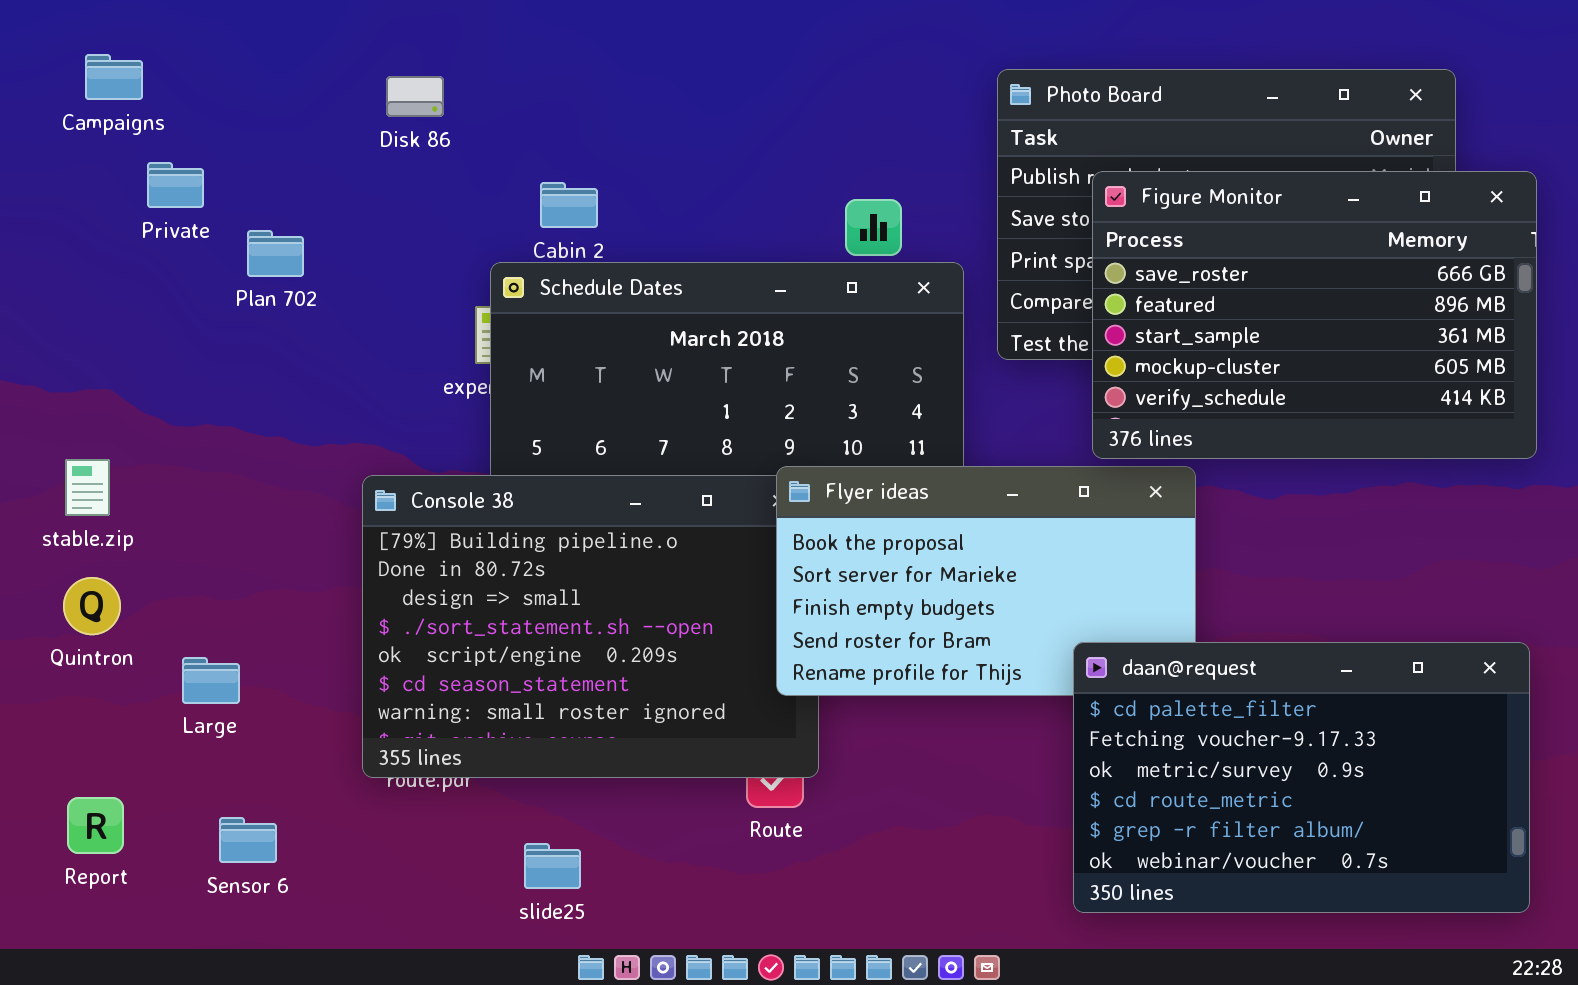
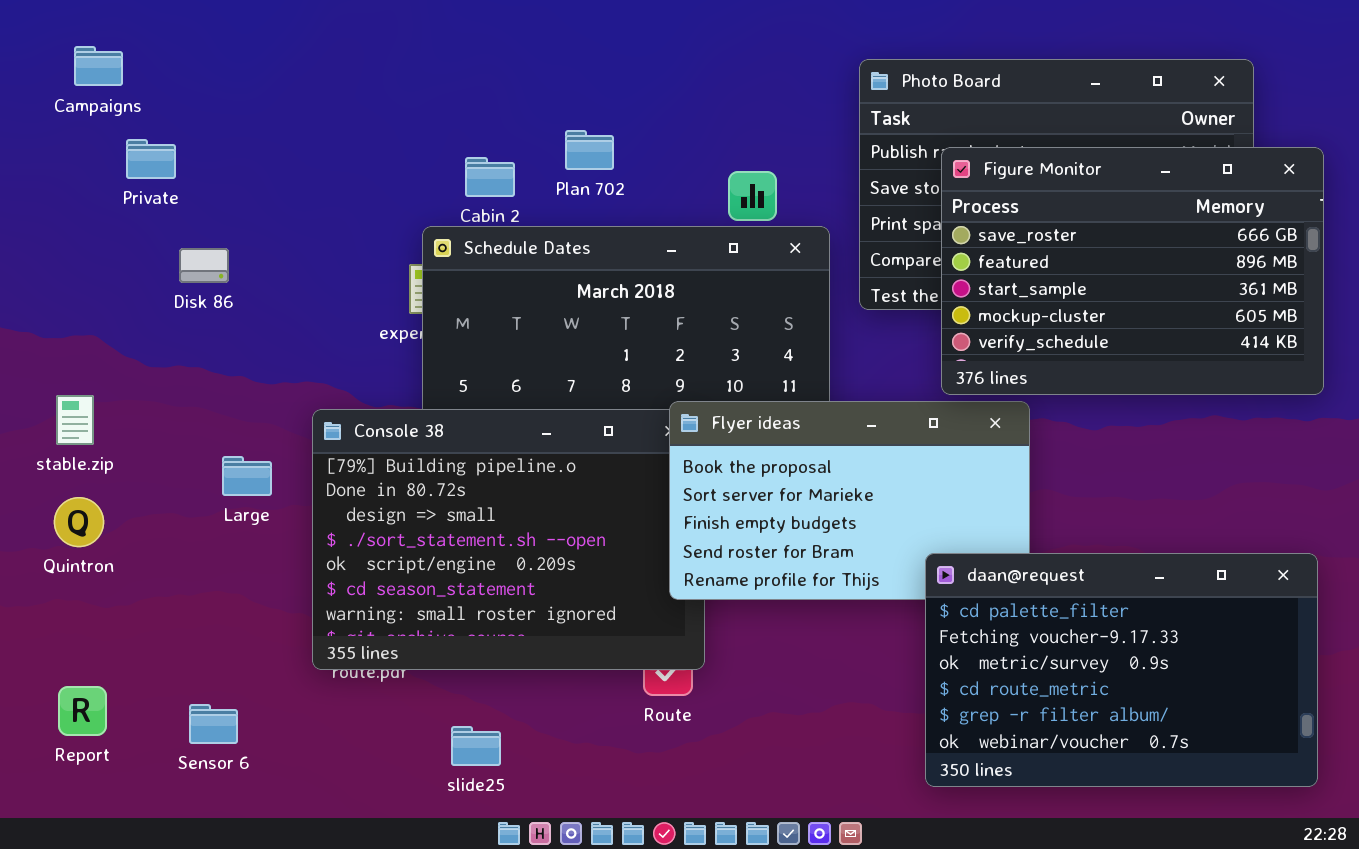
Disk 86: [386,76,444,117] -> [179,248,229,283], moved
Plan 702: [247,230,304,277] -> [565,130,614,170], moved
Large: [182,657,240,704] -> [222,456,272,496], moved

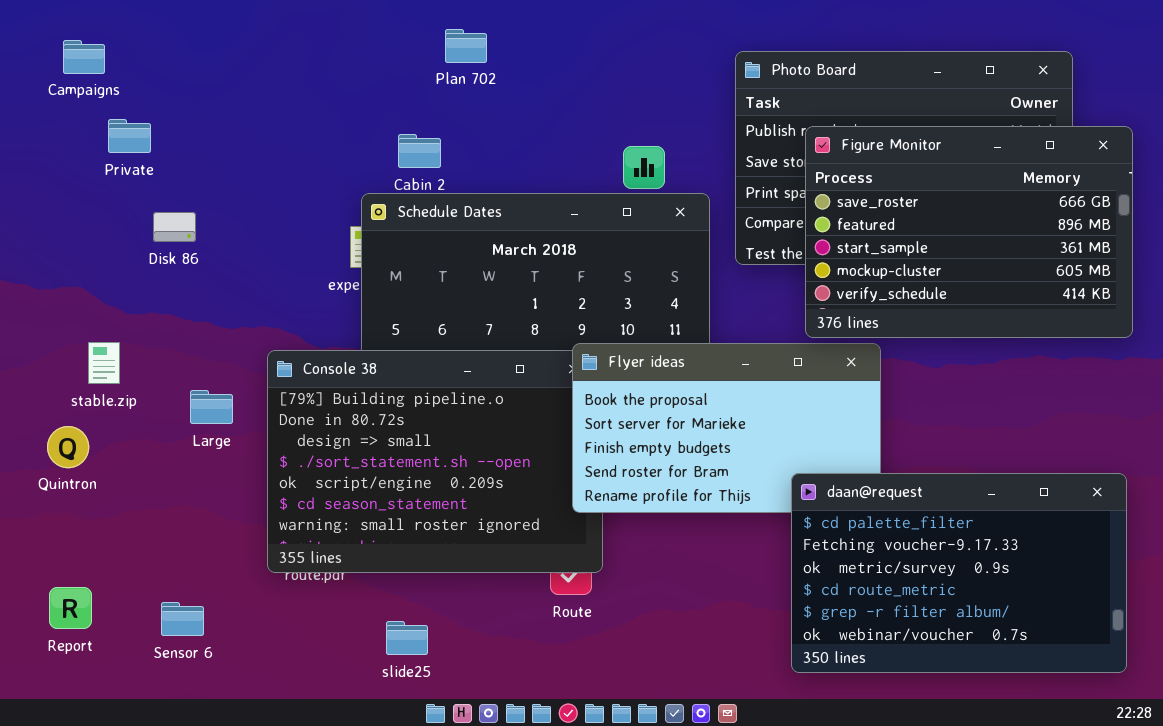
Plan 702: [565,130,614,170] -> [445,29,487,63], moved
stable.zip: [56,395,94,445] -> [88,342,120,384], moved

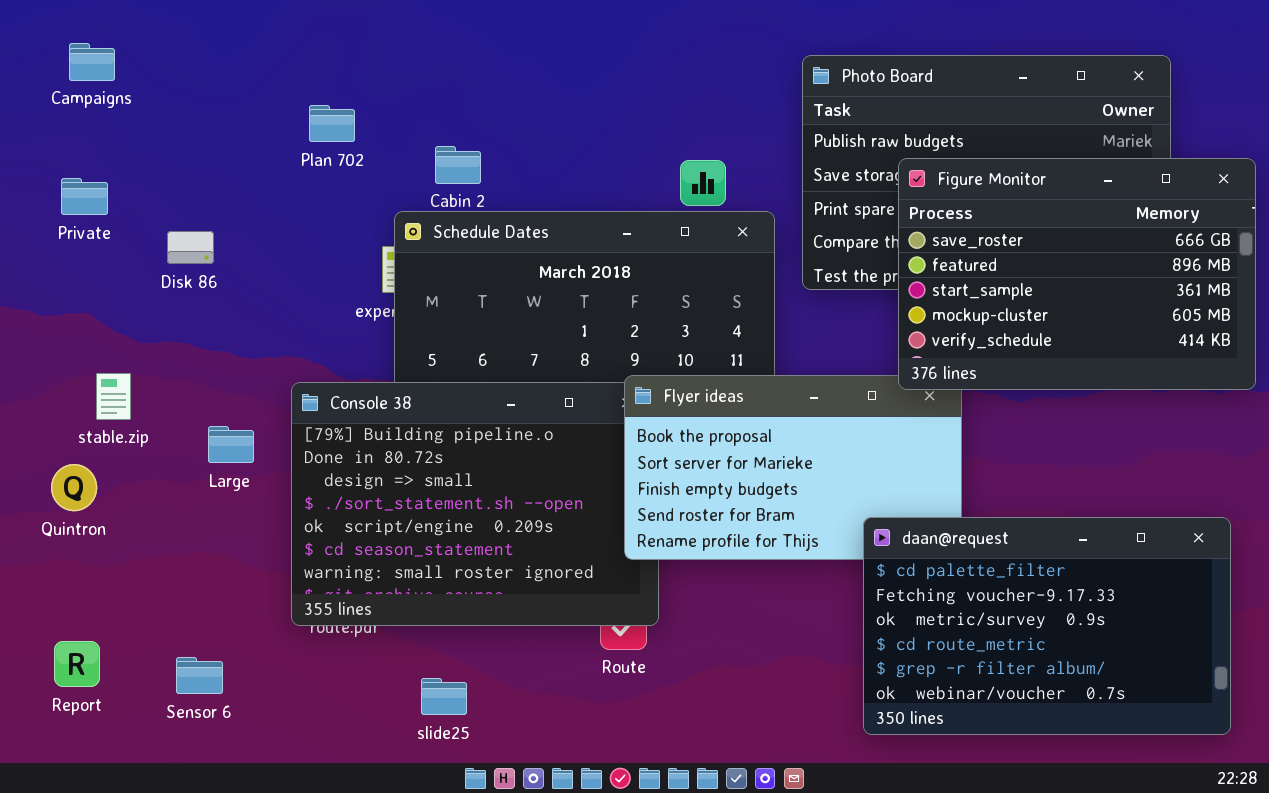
Plan 702: [445,29,487,63] -> [309,105,355,142], moved
Private: [108,119,151,153] -> [61,178,108,215], moved
Figure Monitor: [805,126,1133,338] -> [898,158,1256,390], moved

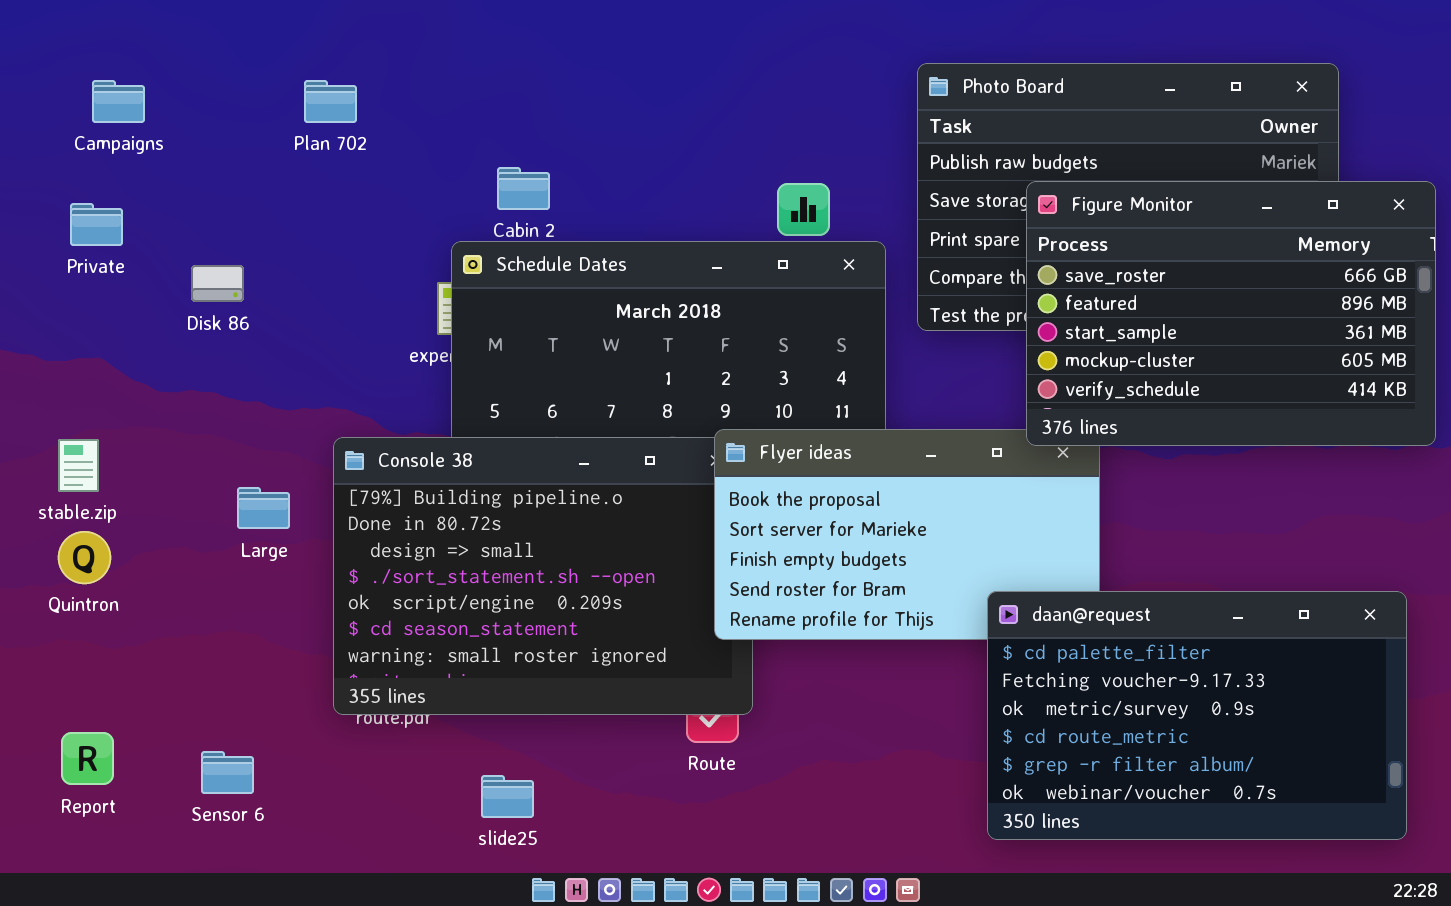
Campaigns: [69,43,115,81] -> [92,80,145,123], moved
Plan 702: [309,105,355,142] -> [304,80,357,123], moved
stable.zip: [96,373,131,420] -> [58,439,99,492], moved

